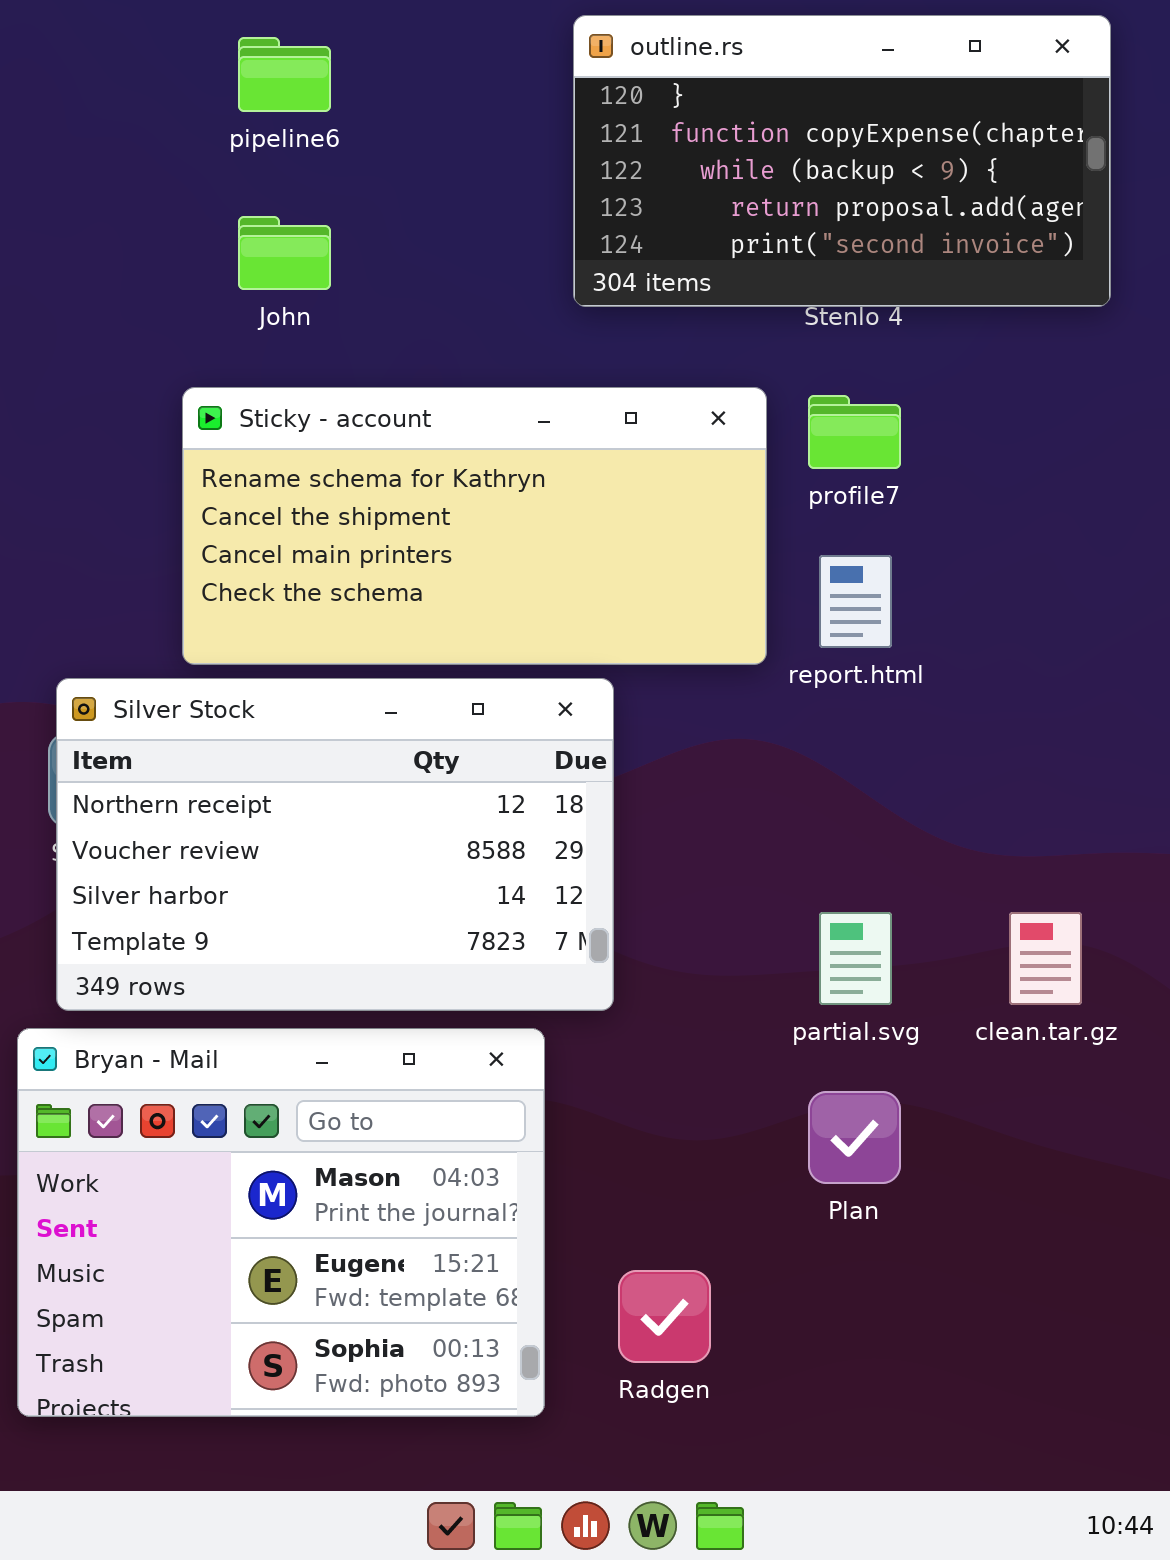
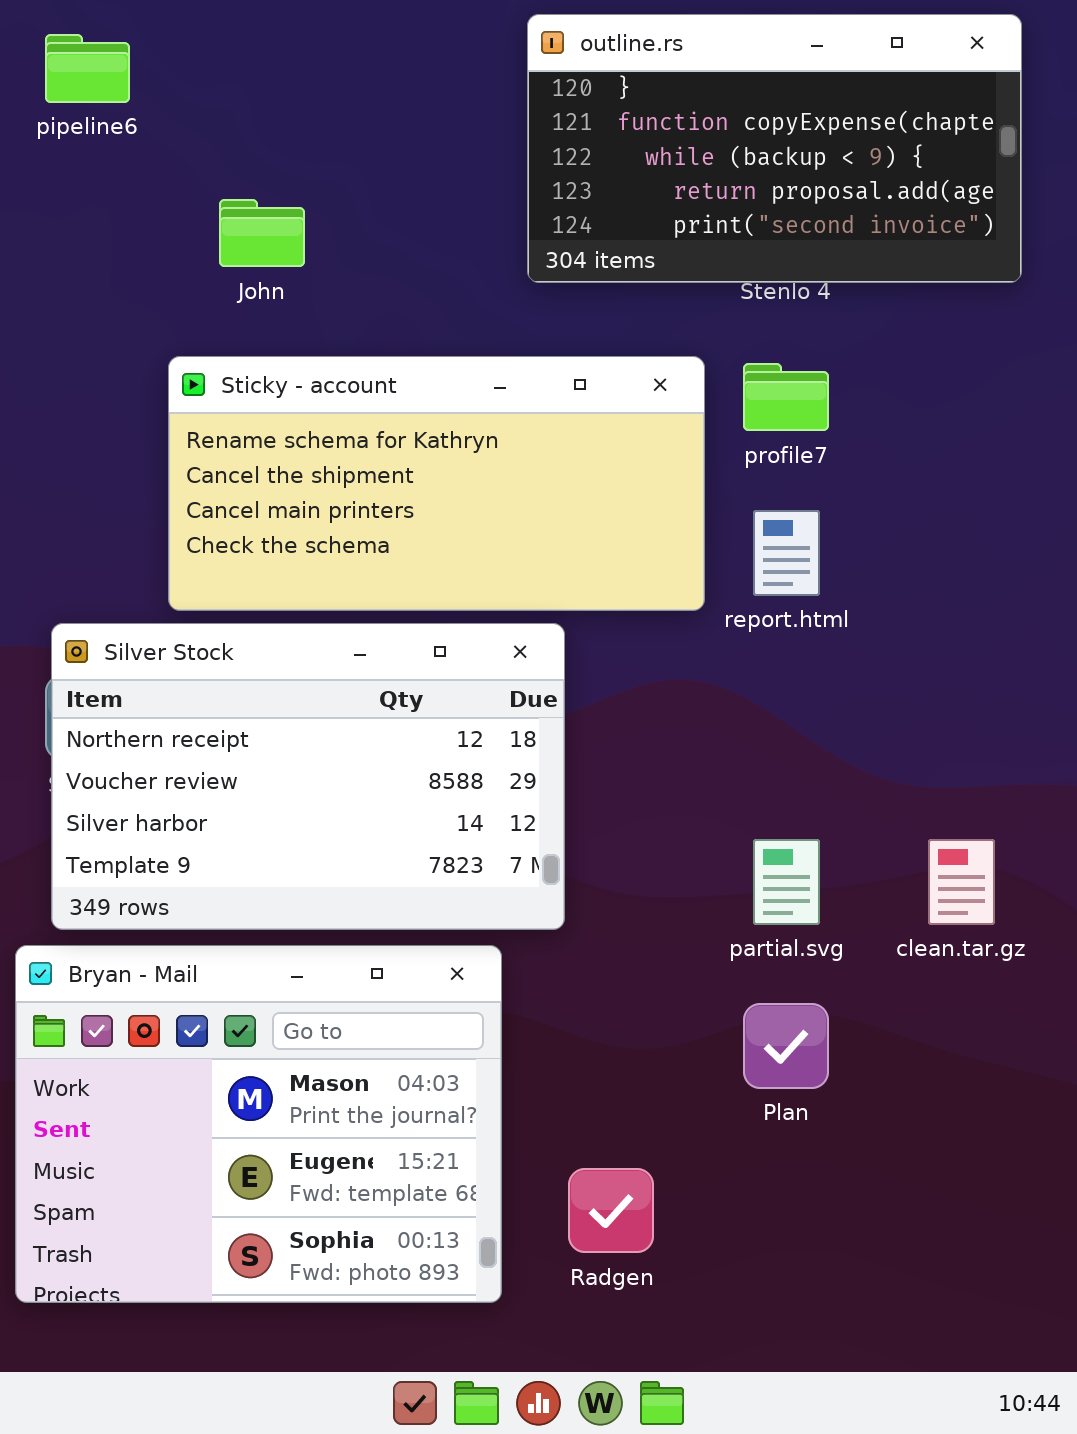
pipeline6: [238,37,331,112] -> [45,34,130,103], moved

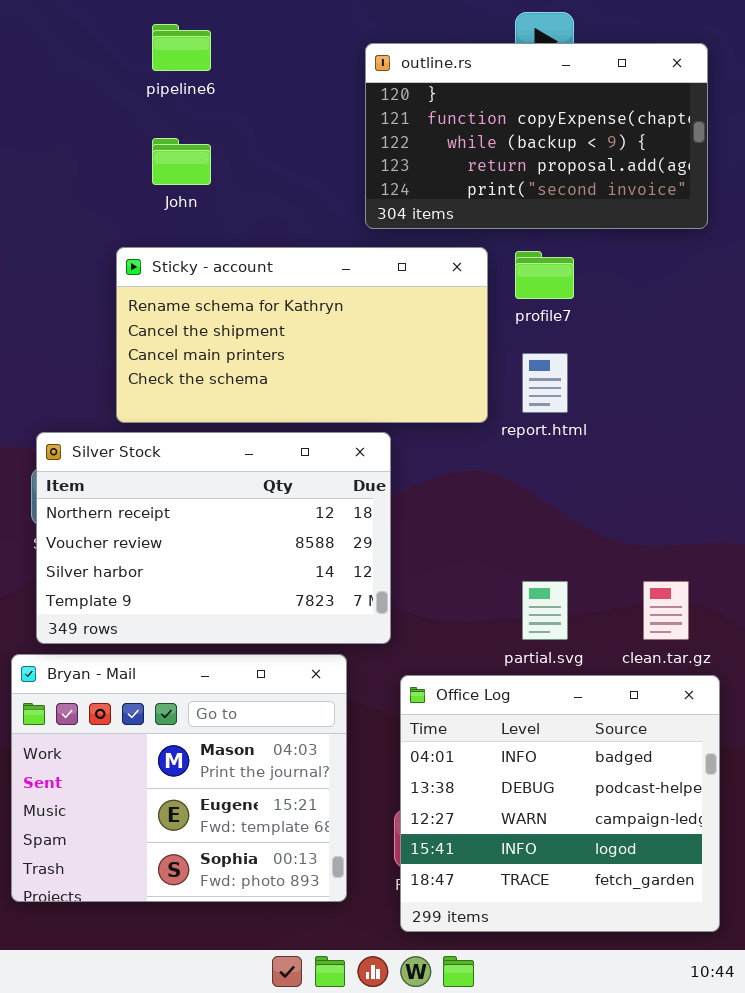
outline.rs: [527,14,1022,283] -> [365,43,708,229], moved
pipeline6: [45,34,130,103] -> [152,24,211,71], moved
Office Log: none -> [400,675,720,932], opened

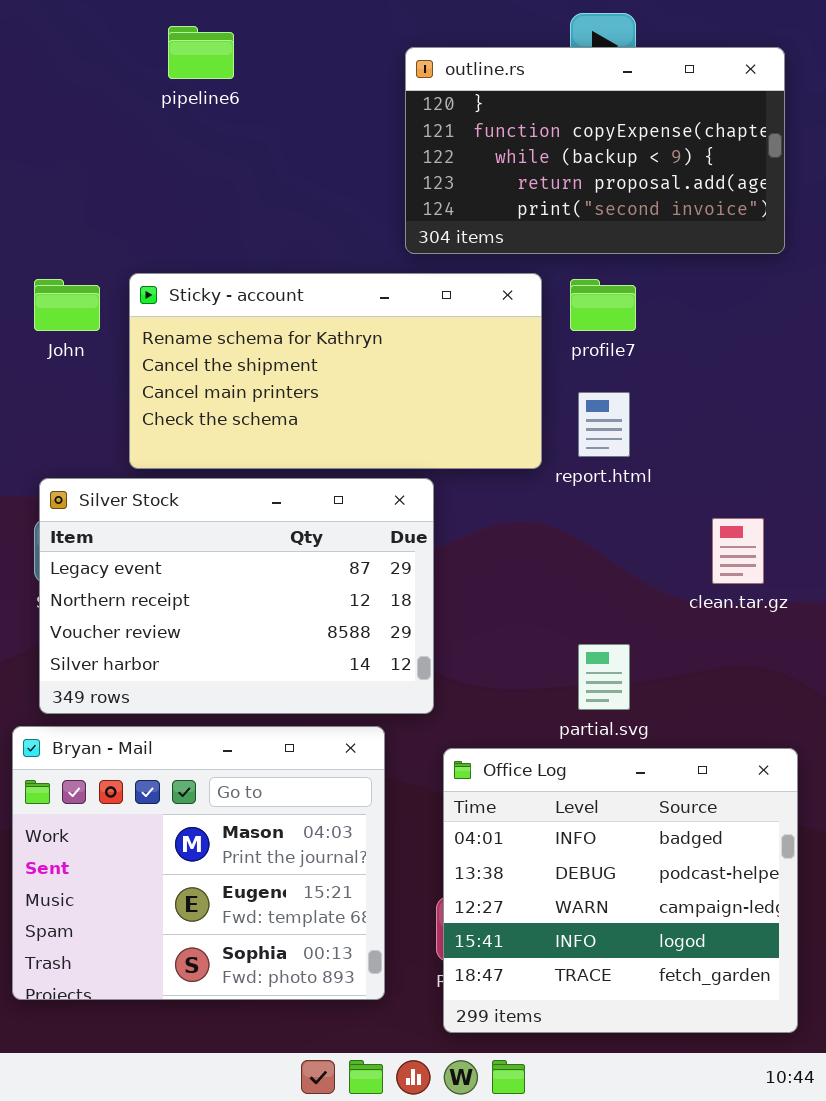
John: [152,138,211,185] -> [34,279,100,331], moved
Silver Stock: [36,432,391,644] -> [39,478,434,714], scrolled up 1 row
clean.tar.gz: [643,581,689,640] -> [712,518,764,584], moved

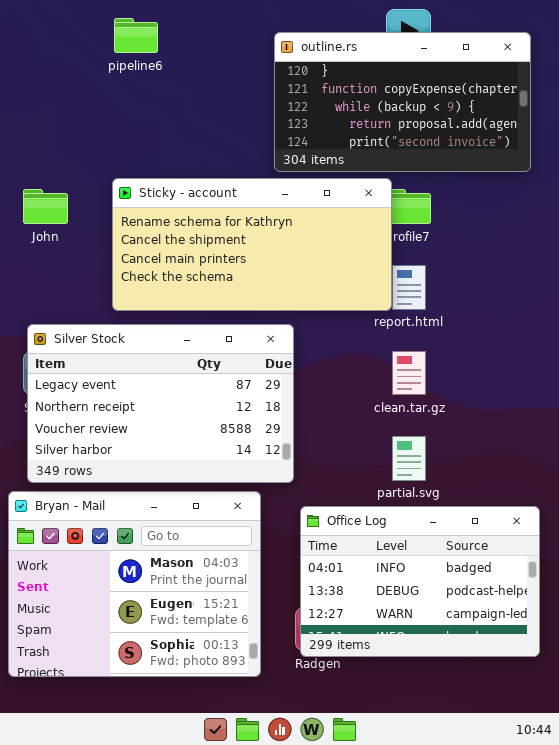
Sticky - account: [129,273,542,469] -> [112,178,392,311], moved
clean.tar.gz: [712,518,764,584] -> [392,351,426,395], moved
Office Log: [443,748,798,1033] -> [300,506,540,657], resized

